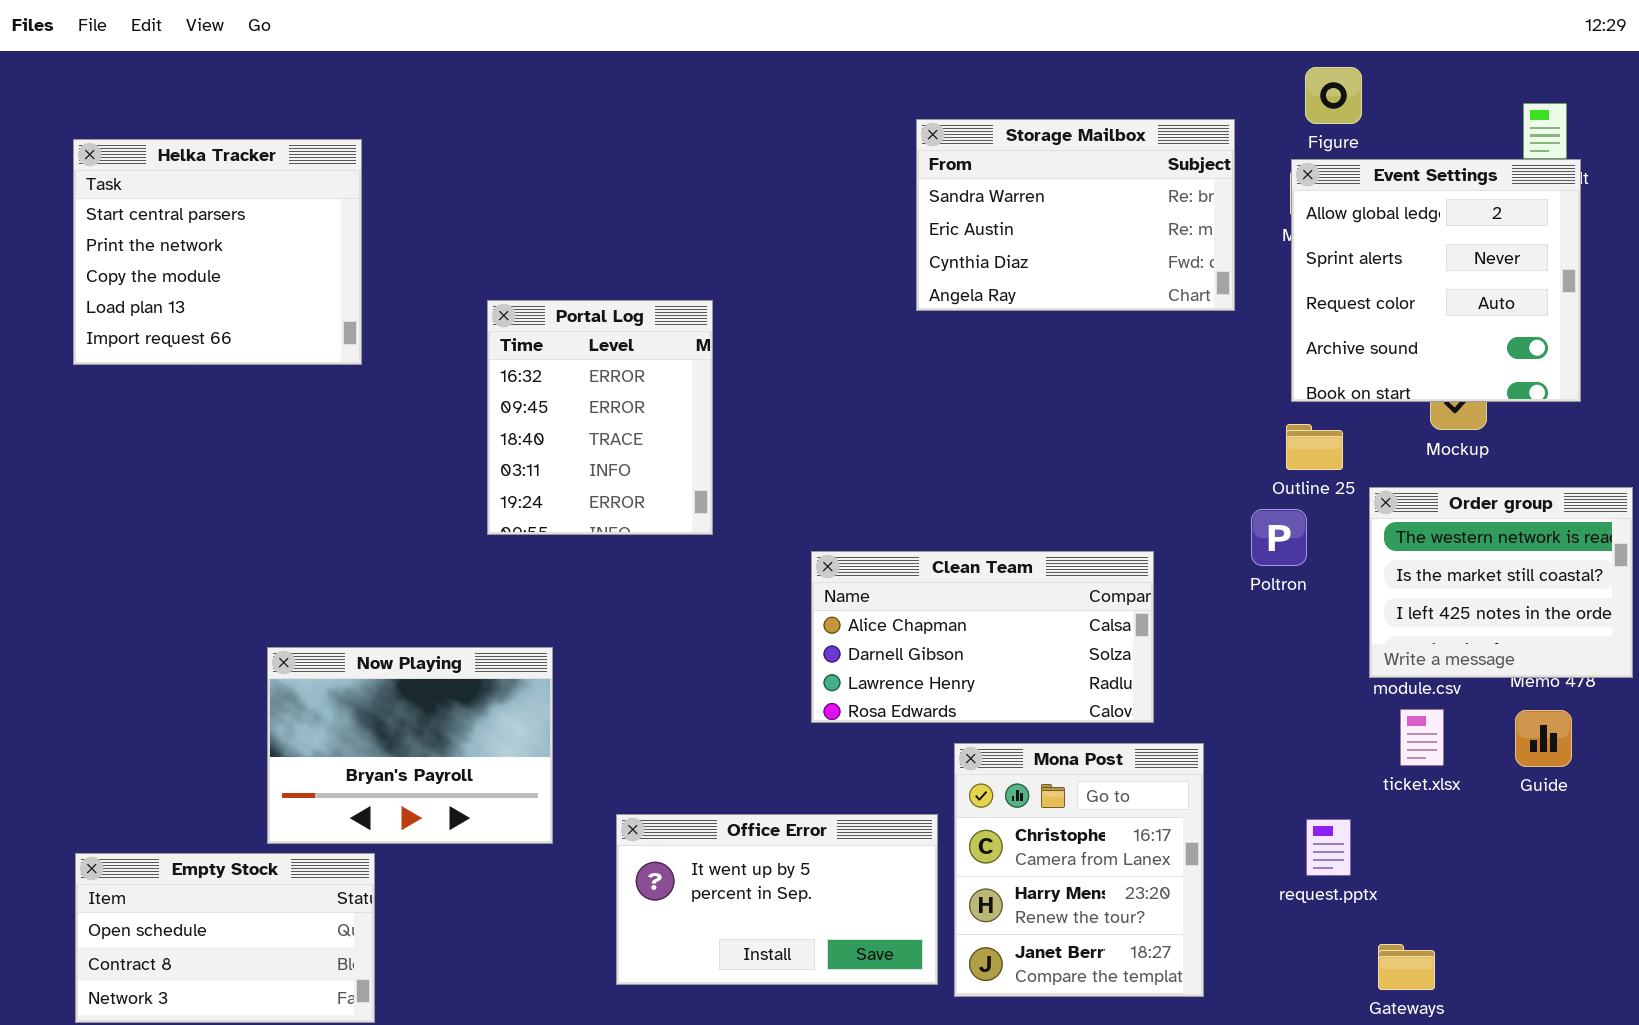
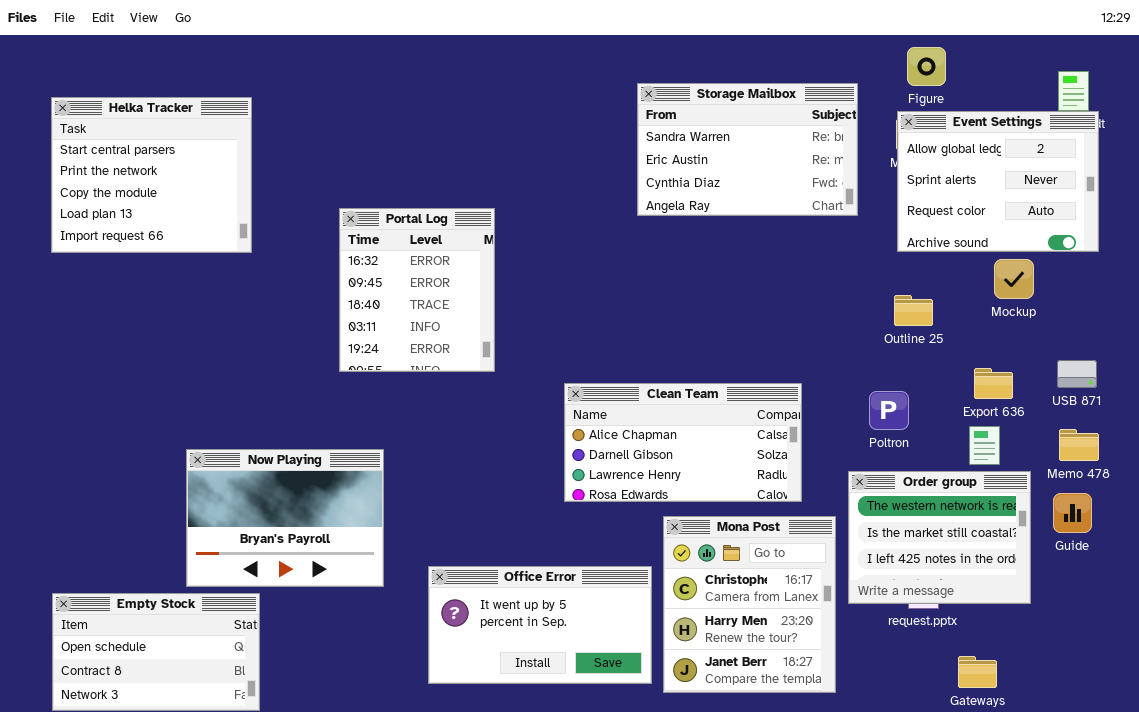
Event Settings: [1291,159,1581,402] -> [897,111,1099,252], resized
Order group: [1369,487,1633,678] -> [848,471,1031,604], moved
Poltron: [1251,509,1307,566] -> [869,391,909,430], moved

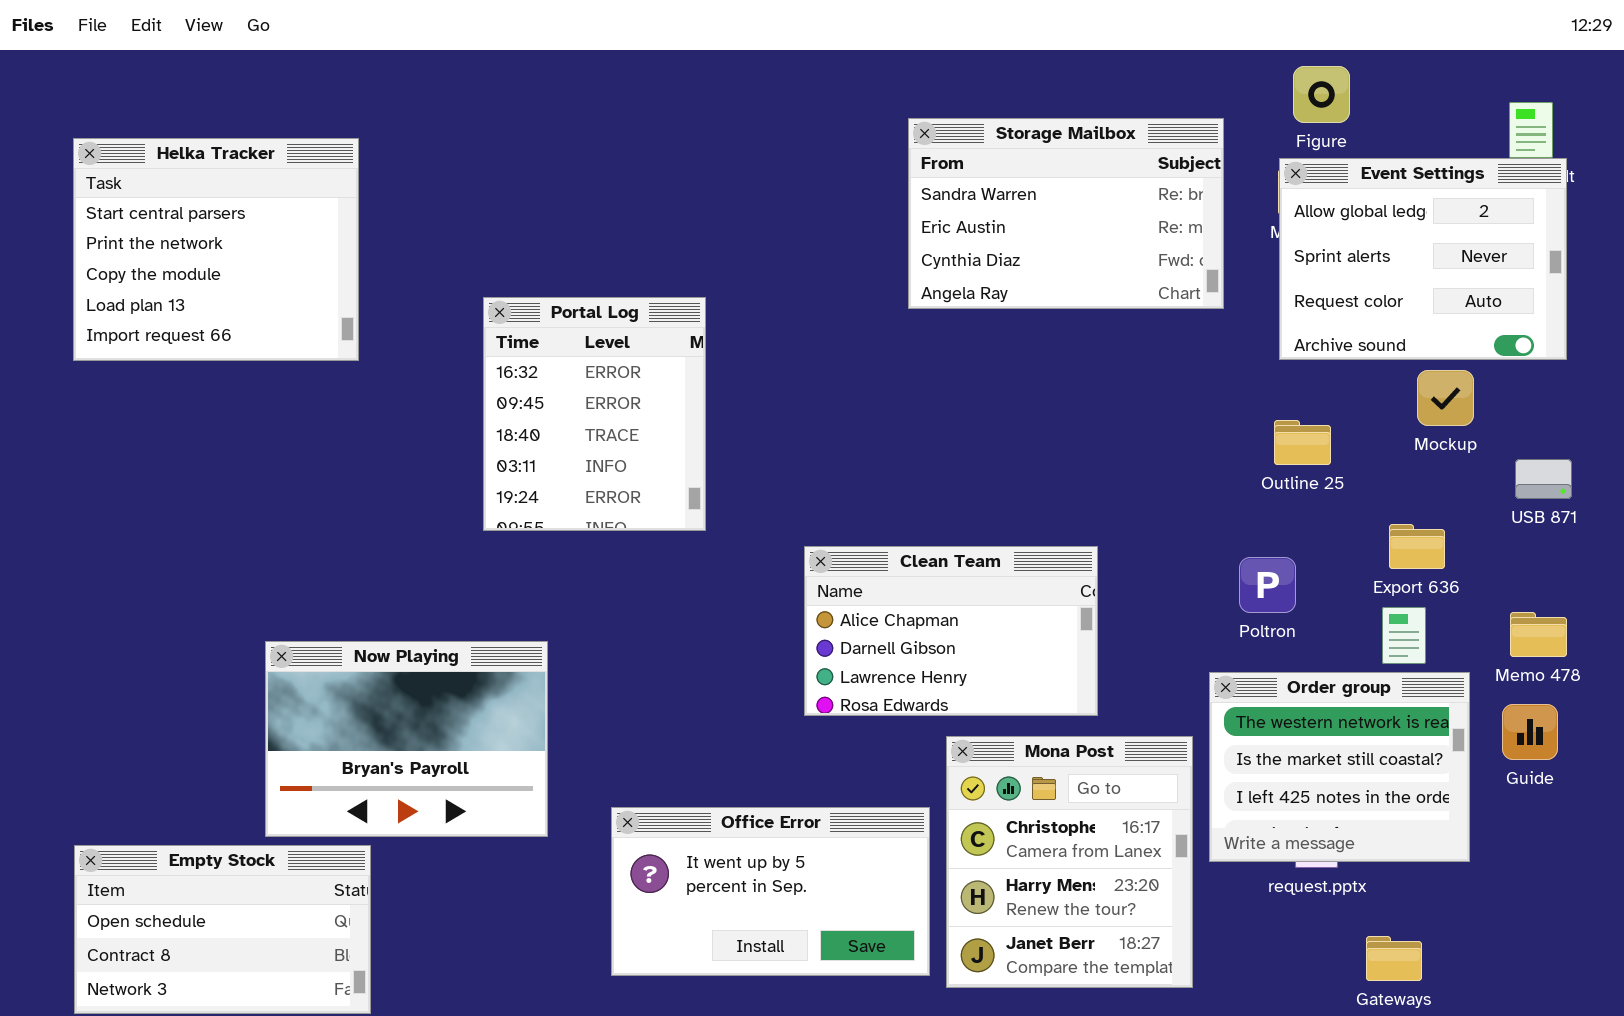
USB 871: [1057,360,1097,388] -> [1515,459,1572,499], moved
Clean Team: [564,383,802,502] -> [804,546,1098,716], resized

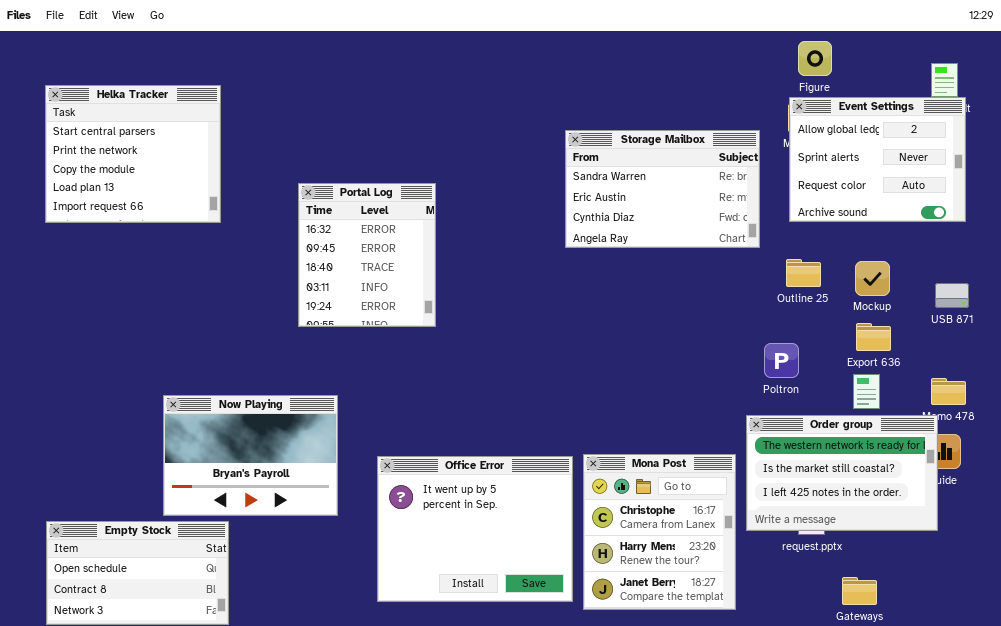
Storage Mailbox: [908,118,1224,309] -> [565,130,760,248], moved
Mockup: [1417,370,1474,426] -> [855,261,890,296], moved
Clean Team: [804,546,1098,716] -> none, closed
Order group: [1209,672,1470,862] -> [746,415,938,531], resized
Office Error: [611,807,930,976] -> [377,456,573,602], resized

